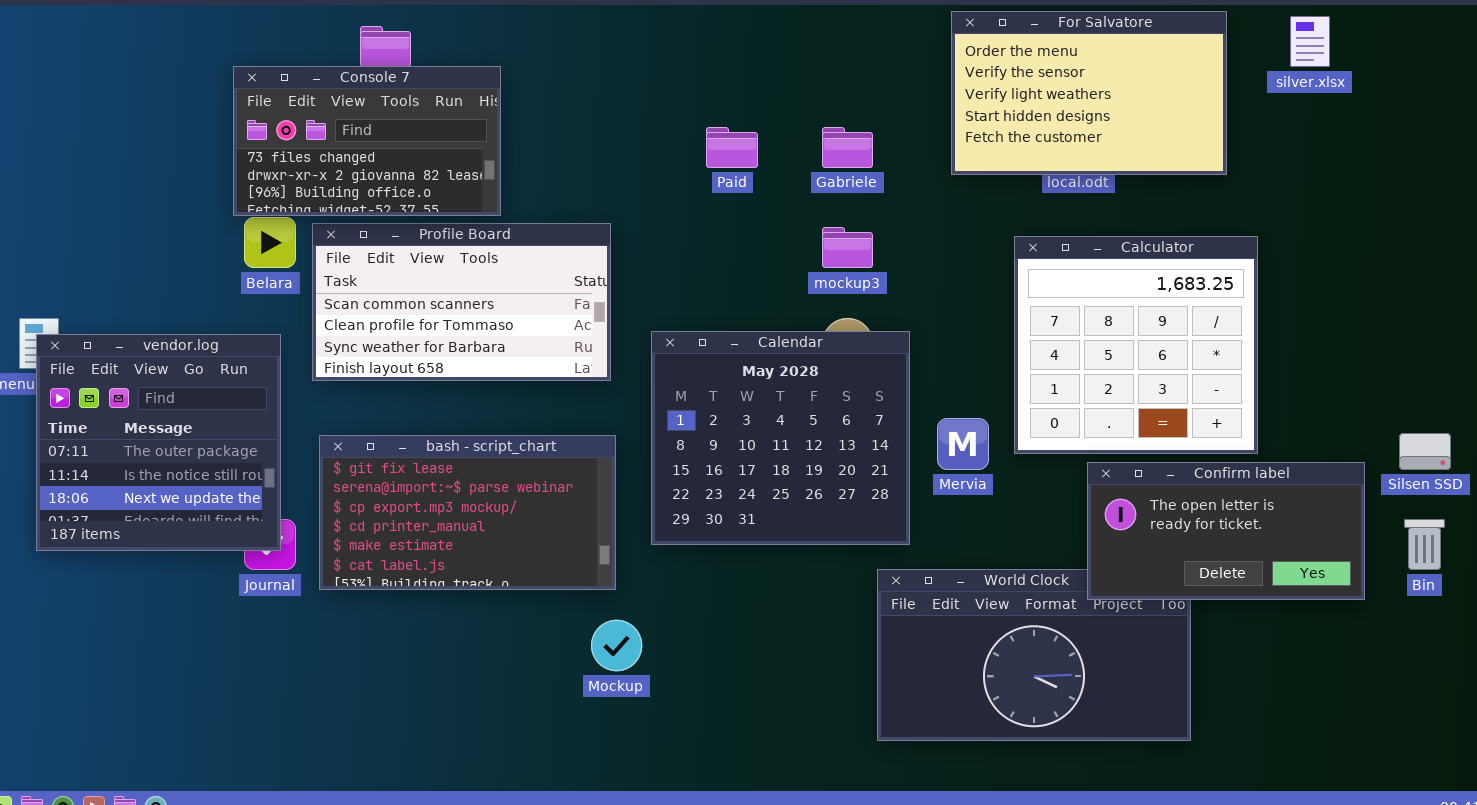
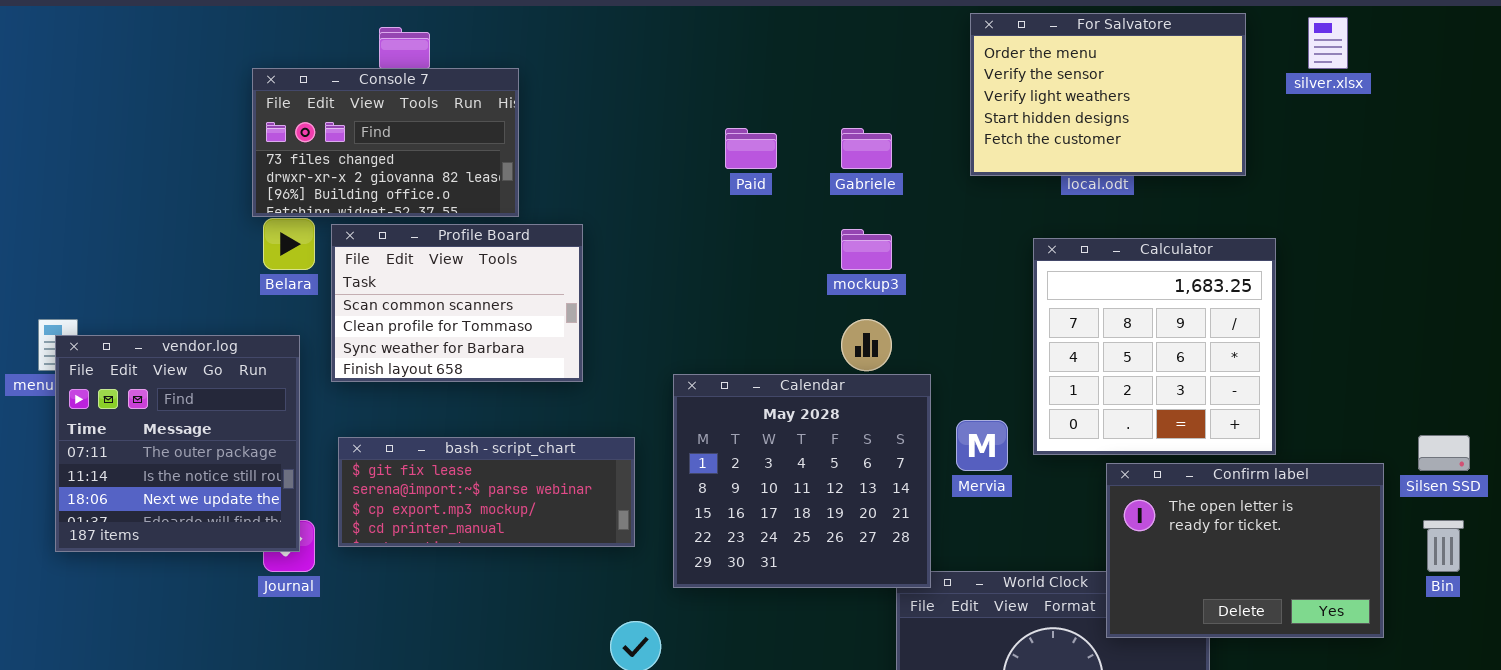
Profile Board: [312,223,611,381] -> [331,224,583,382], resized
Calendar: [651,331,910,545] -> [673,374,931,588], moved
bash - script_chart: [319,435,616,590] -> [338,437,635,547], resized
Confirm label: [1087,462,1365,600] -> [1106,463,1384,638], resized

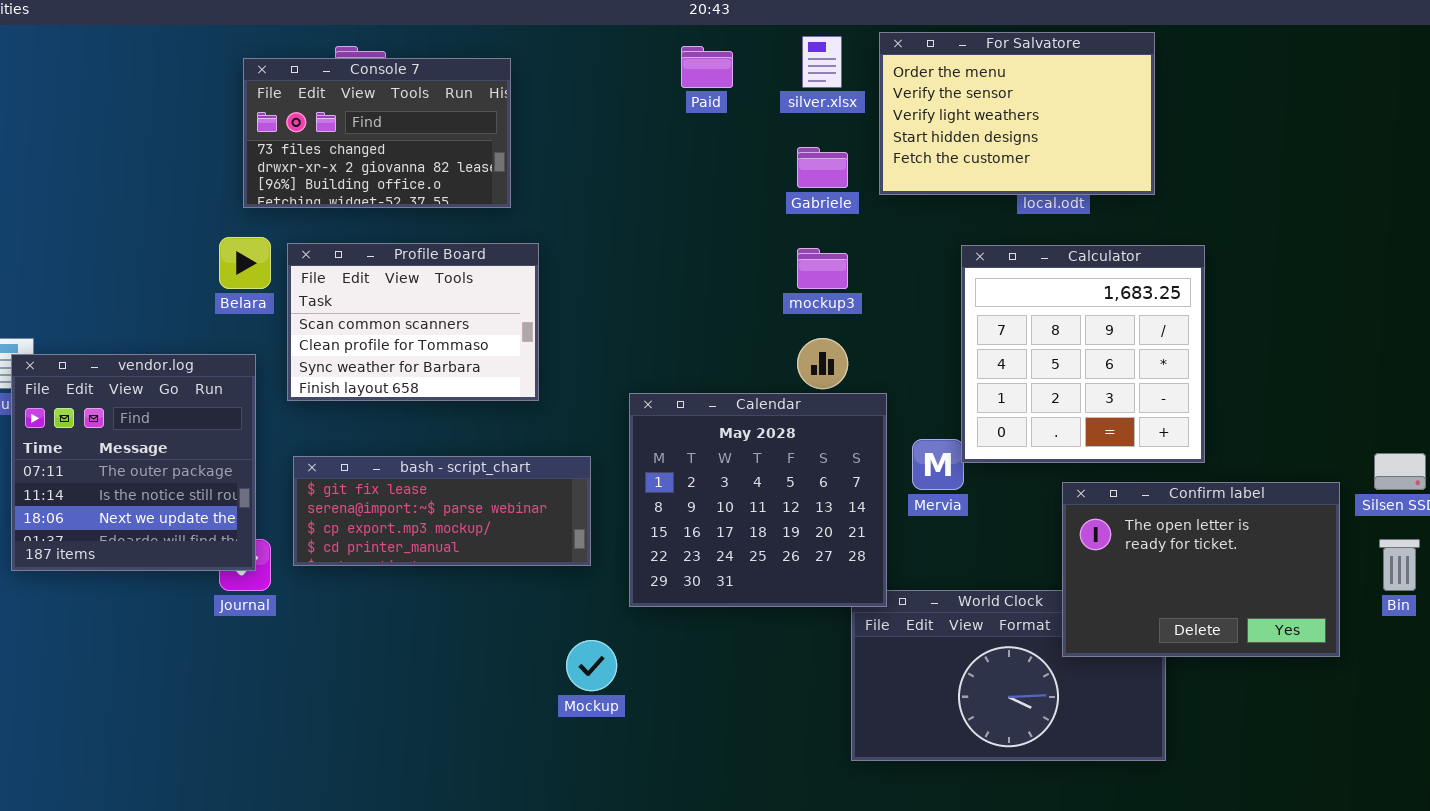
For Salvatore: [970,13,1246,176] -> [879,32,1155,195], moved
silver.xlsx: [1308,17,1348,69] -> [802,36,842,88], moved
Console 7: [252,68,519,217] -> [243,58,511,208], moved
Paid: [725,128,777,169] -> [681,46,733,88], moved
Calculator: [1033,238,1276,455] -> [961,245,1205,463], moved

